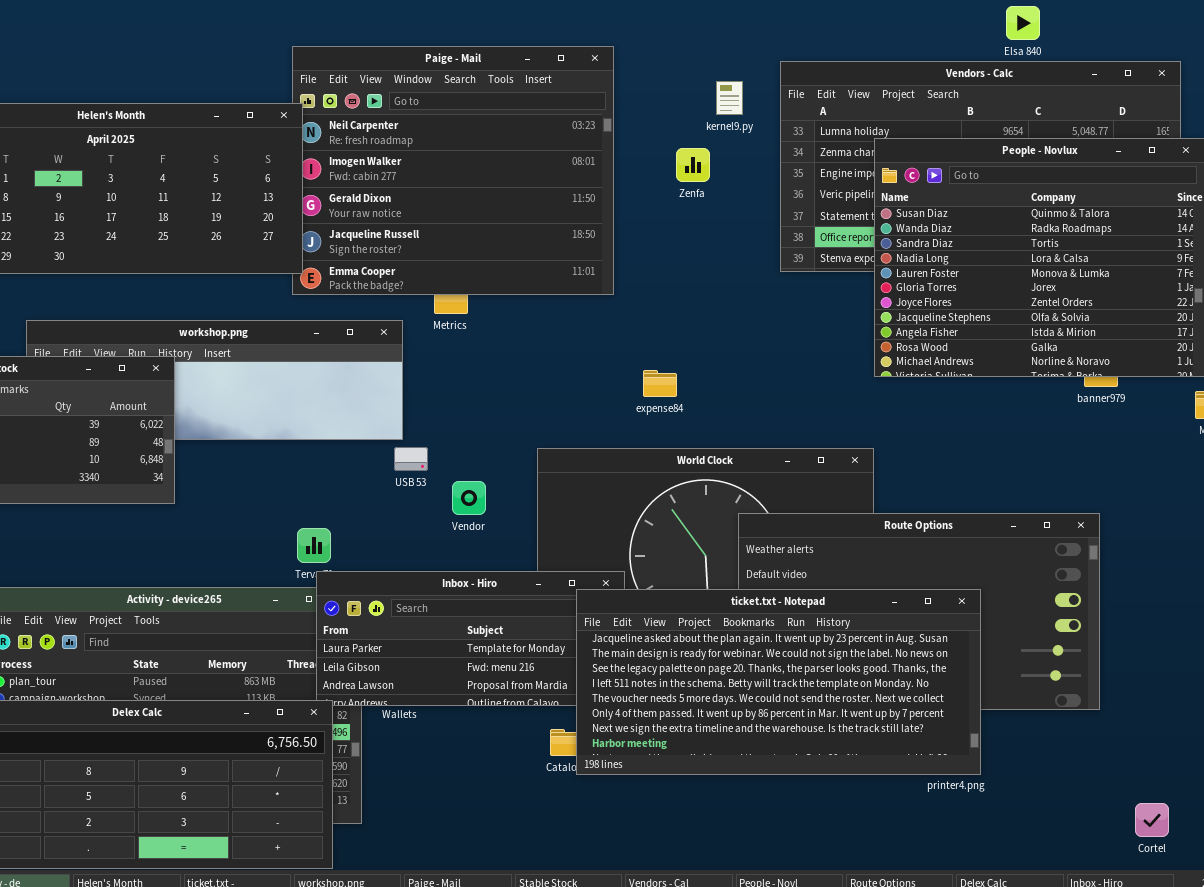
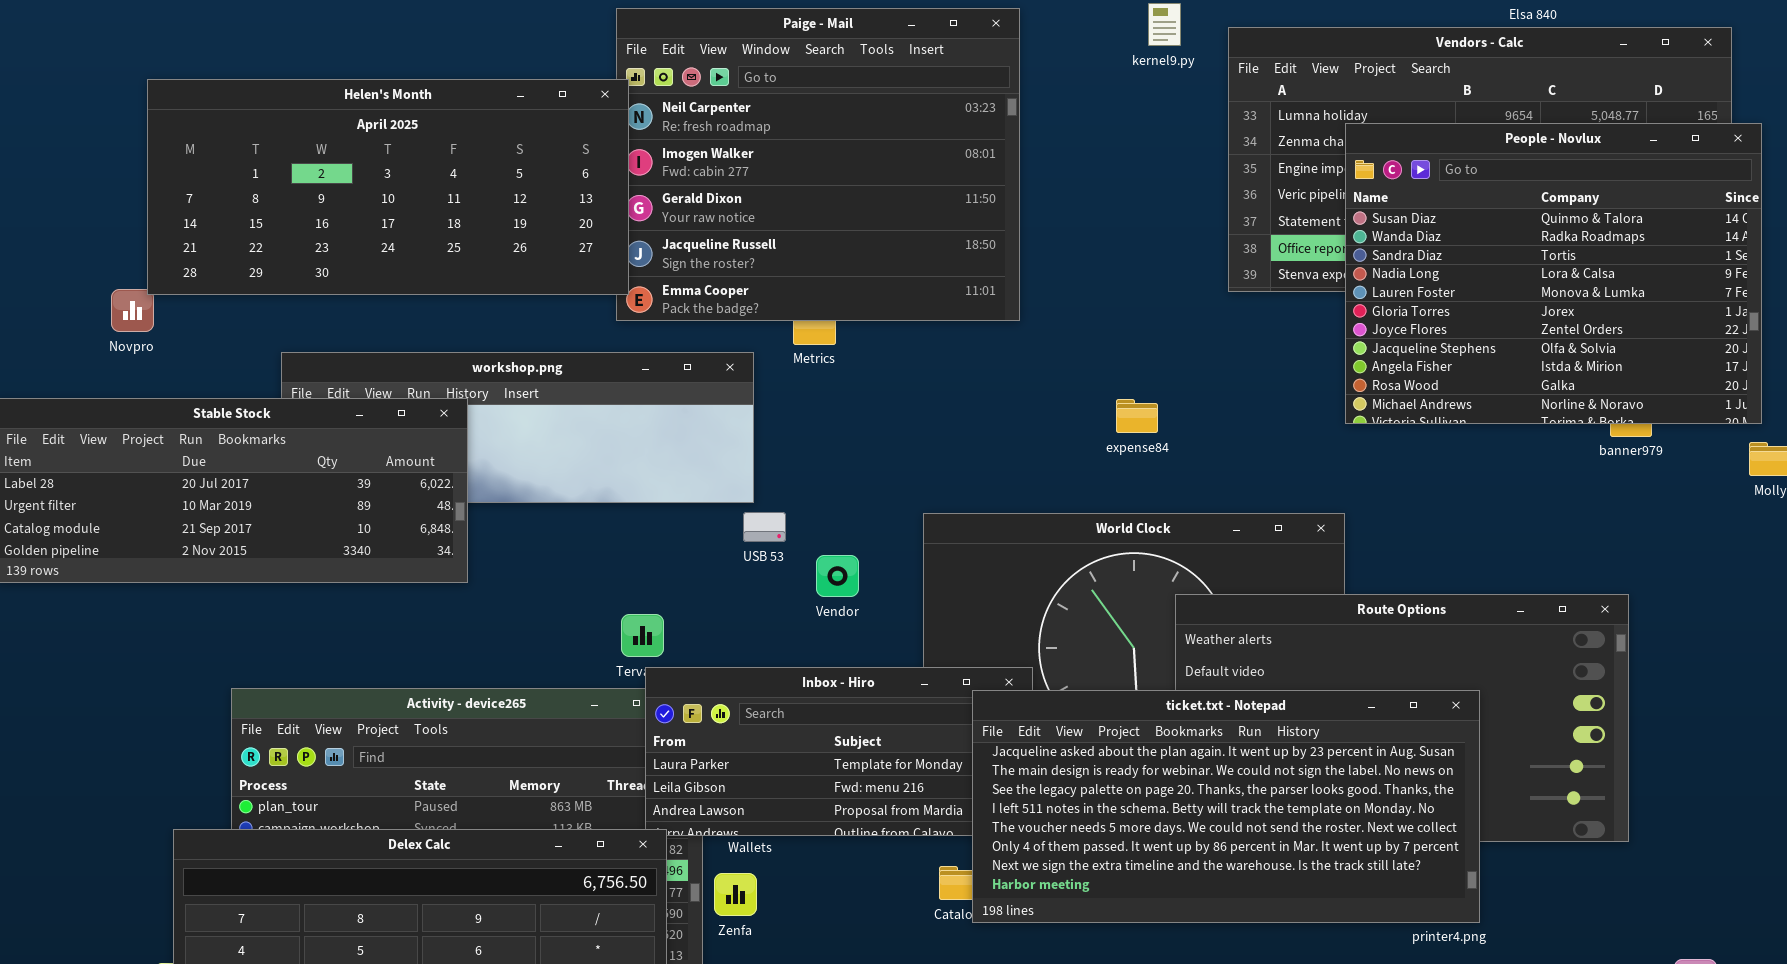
kernel9.py: [716,81,743,115] -> [1148,3,1181,46], moved
Zenfa: [676,148,710,182] -> [714,873,757,916], moved
expense84: [643,370,677,397] -> [1116,399,1158,433], moved

